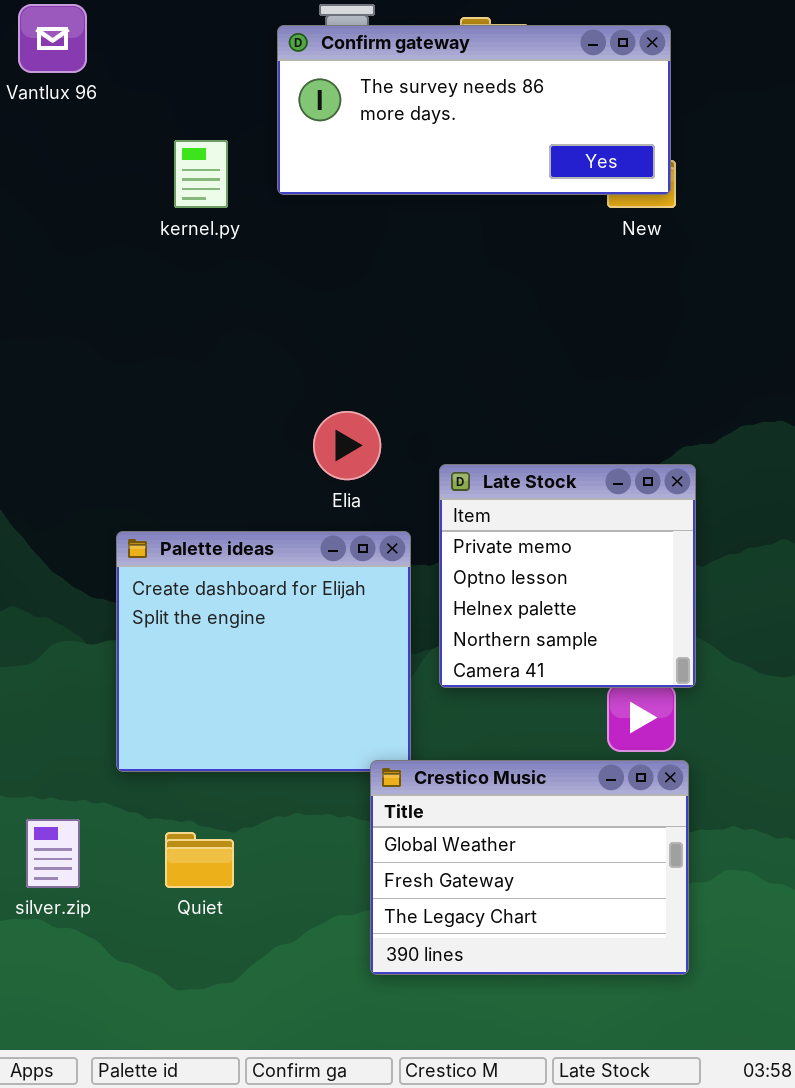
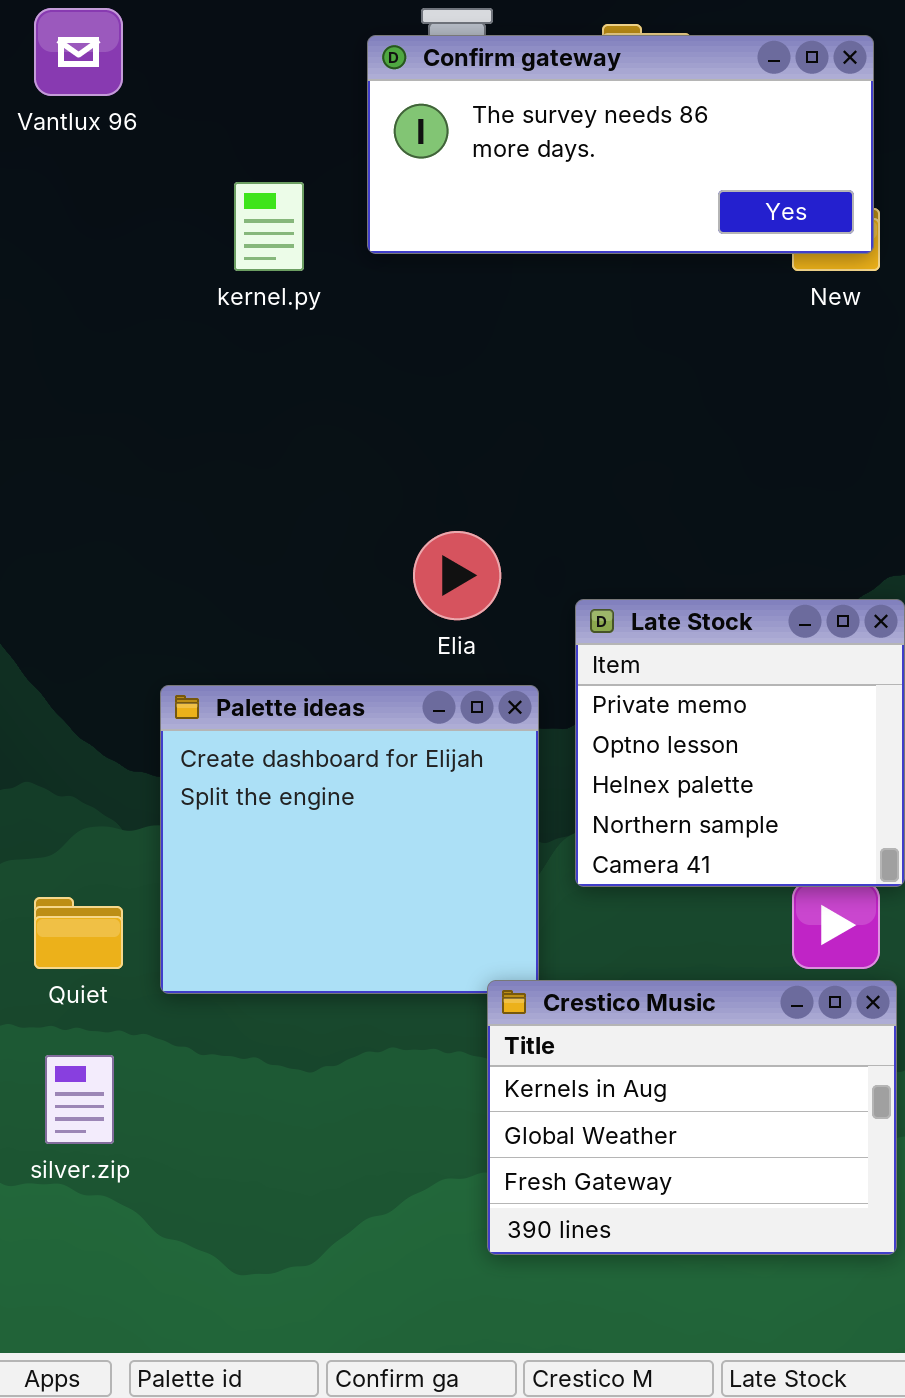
Crestico Music: [370,760,689,975] -> [487,980,897,1255], scrolled up 1 row
Quiet: [165,832,234,888] -> [34,897,123,969], moved

